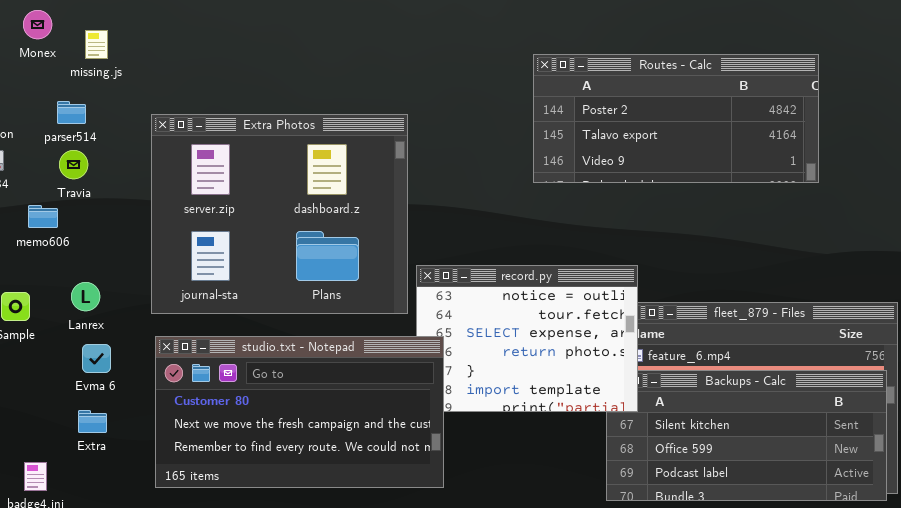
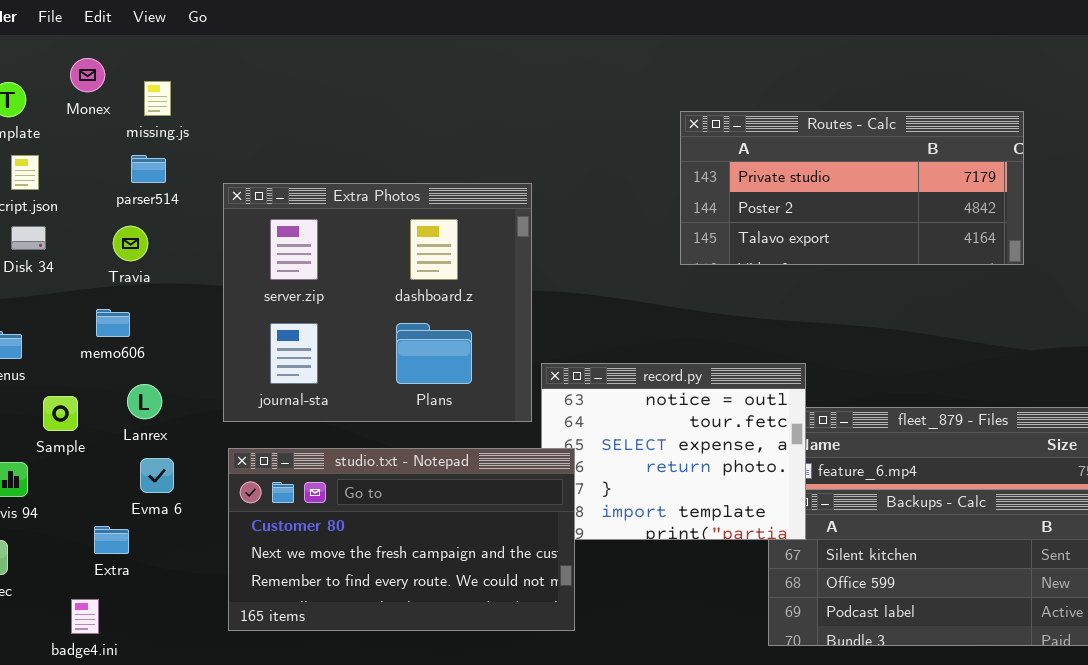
Routes - Calc: [533,54,819,183] -> [680,111,1024,265], scrolled up 1 row
parser514: [57,101,86,124] -> [131,155,166,183], moved
memo606: [28,205,58,228] -> [96,309,130,337], moved
Extra: [78,410,107,433] -> [94,526,129,554], moved

